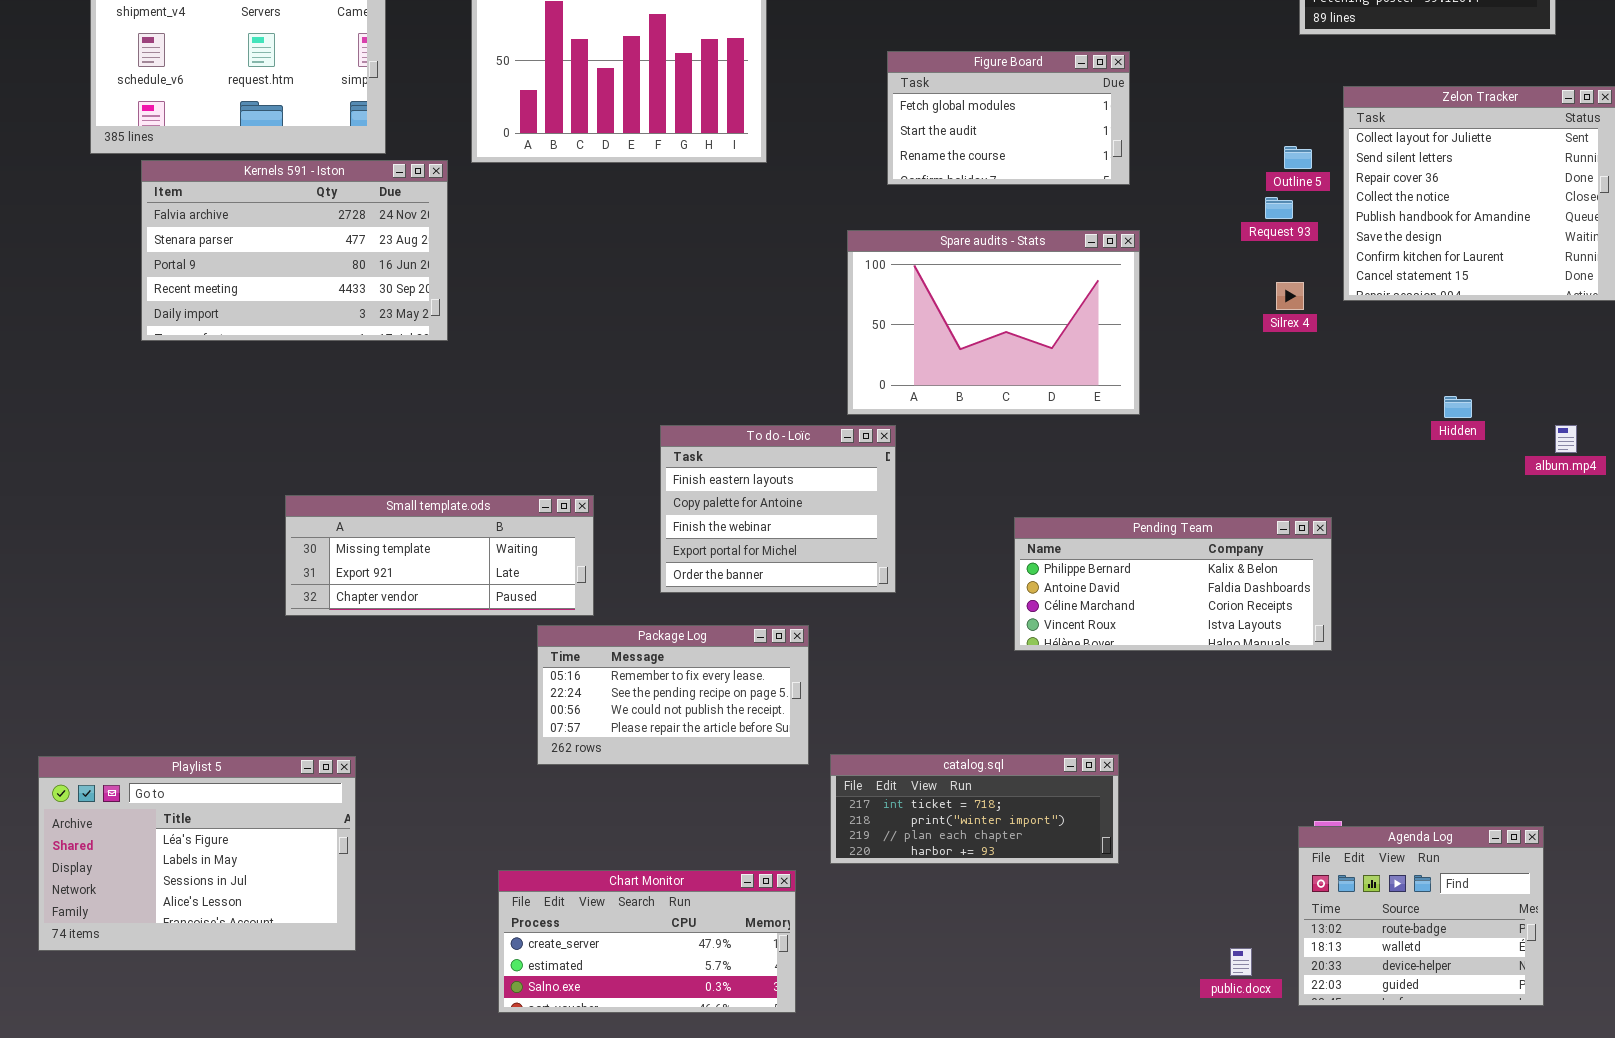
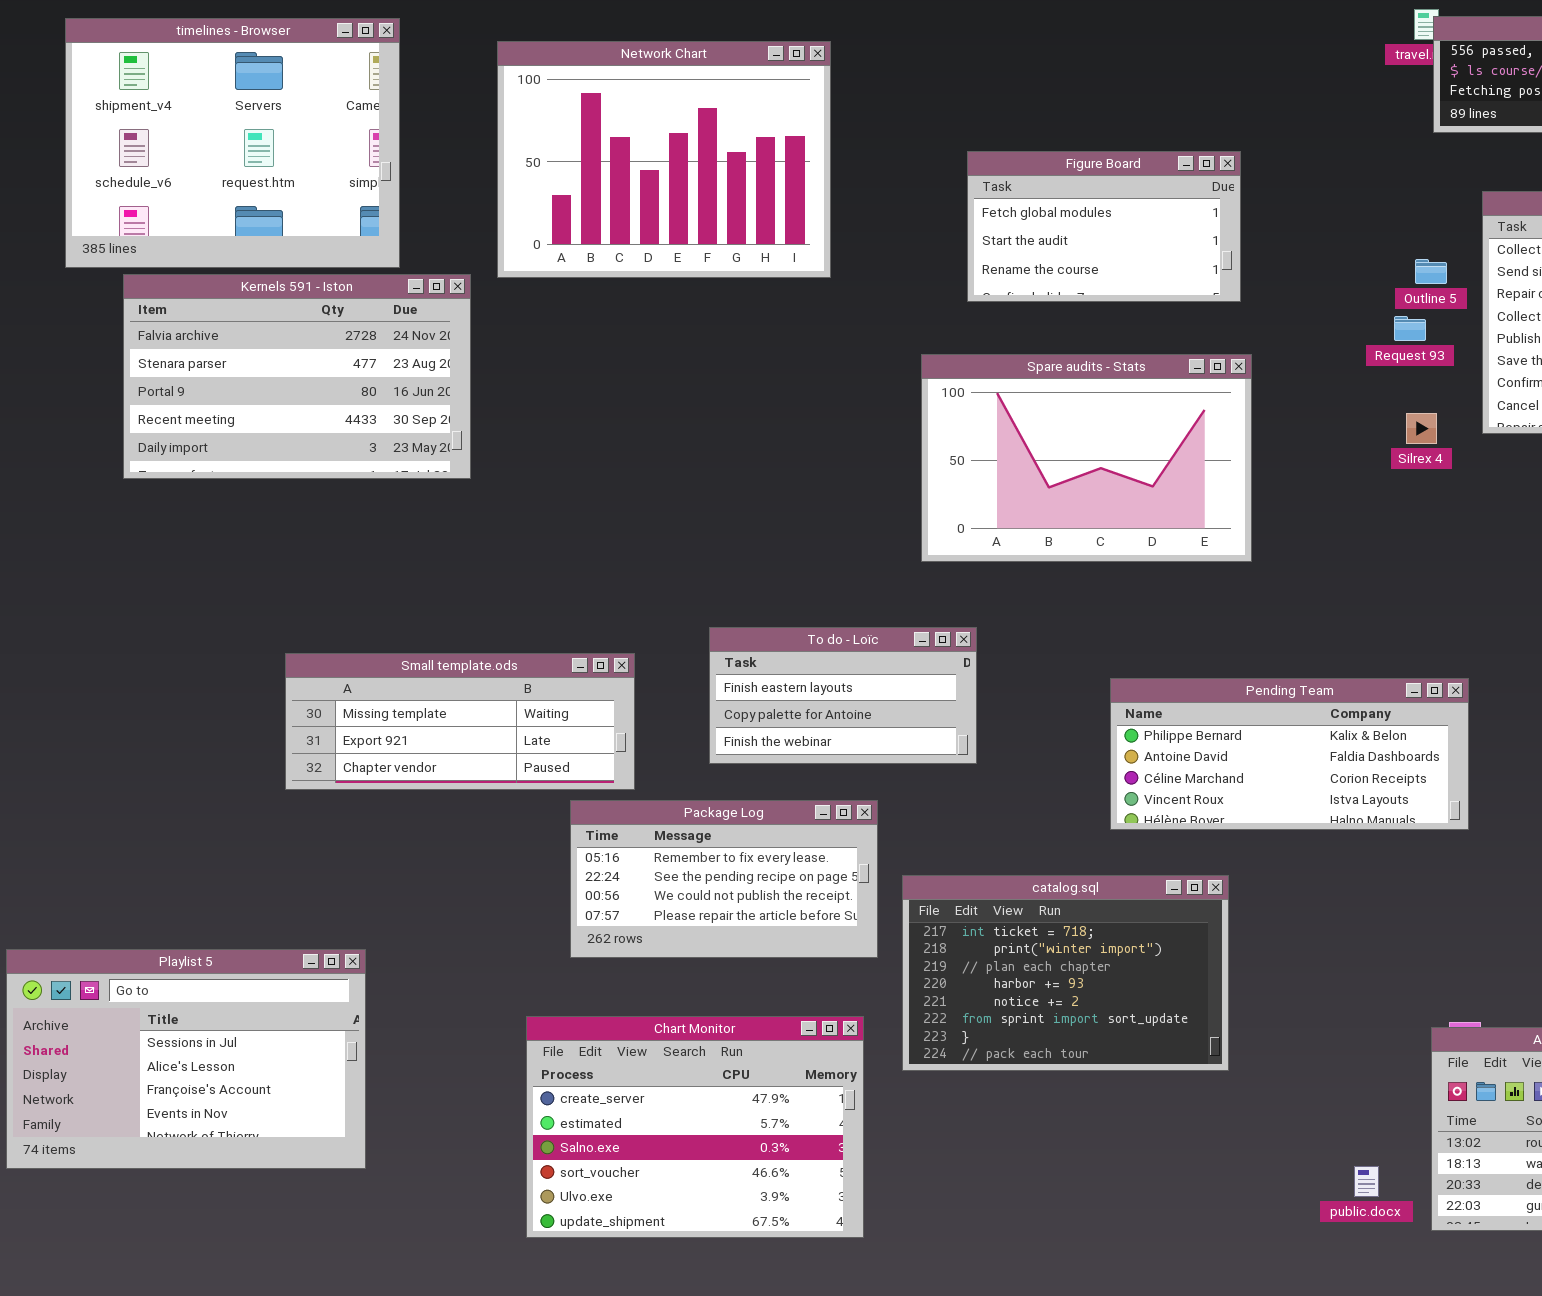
To do - Loïc: [660,425,896,593] -> [709,627,977,764], resized
catalog.sql: [830,754,1119,864] -> [902,875,1229,1071], resized
Playlist 5: [38,756,356,951] -> [6,949,366,1169], scrolled down 2 rows
Chart Monitor: [498,870,796,1013] -> [526,1016,864,1238], resized

